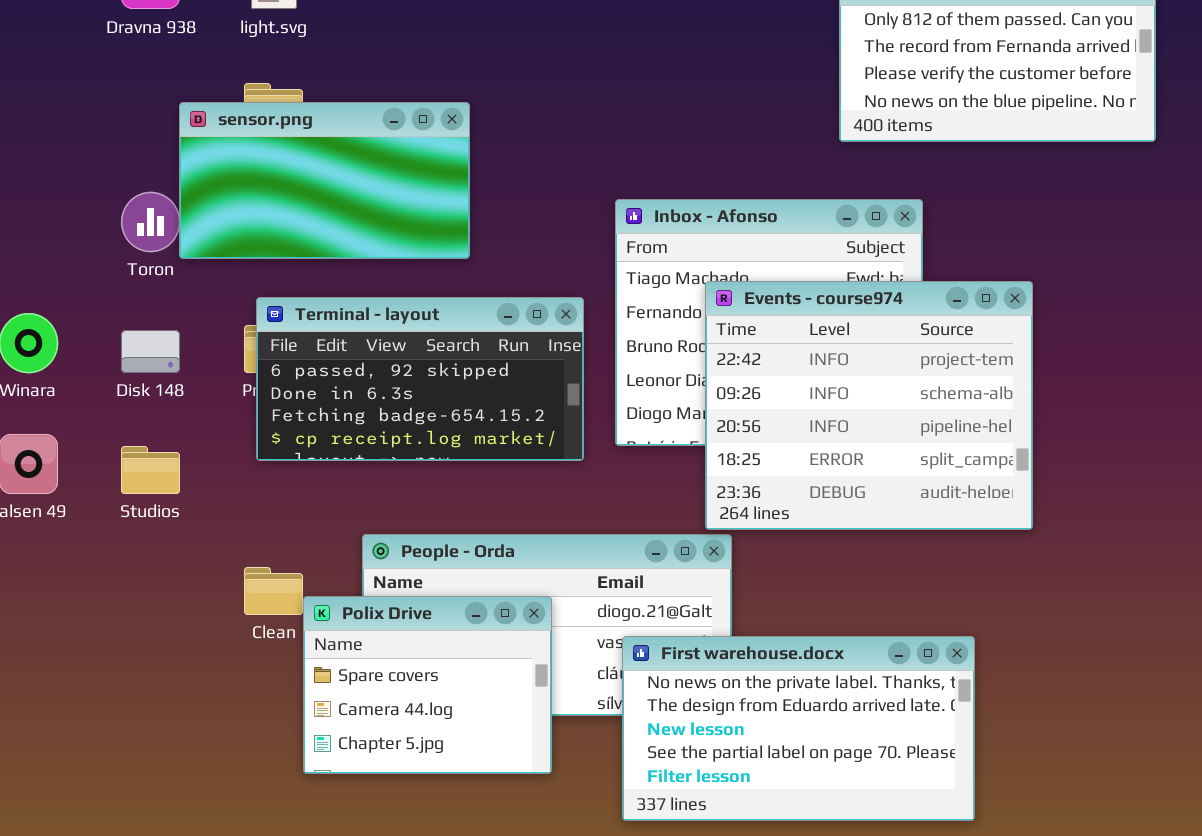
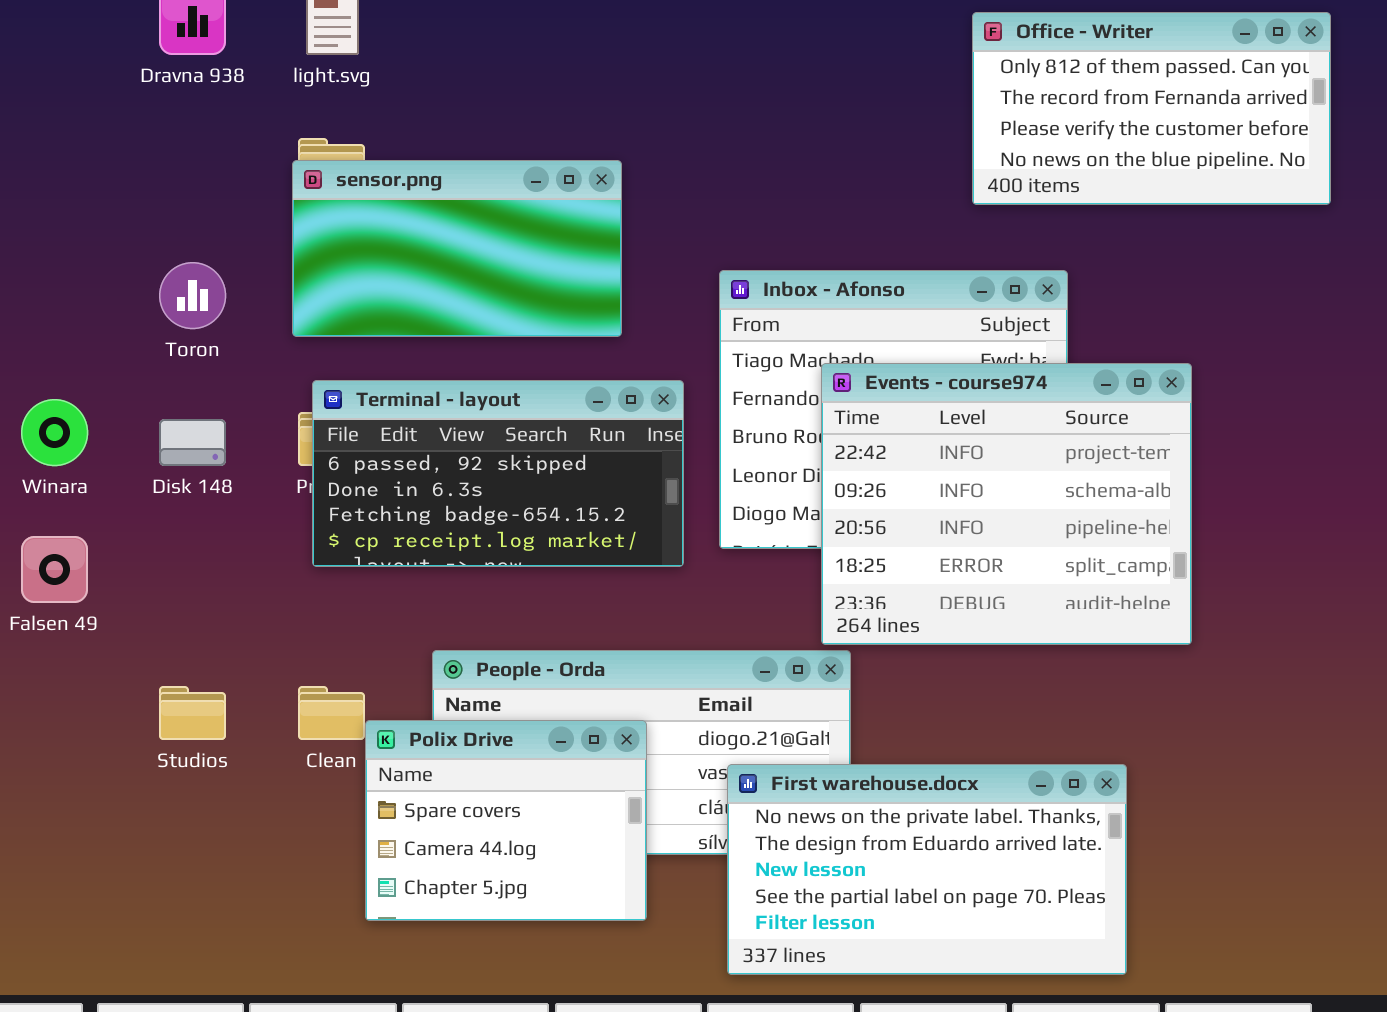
sensor.png: [179,102,470,259] -> [292,160,622,337], moved
Studios: [121,446,180,494] -> [159,686,226,740], moved

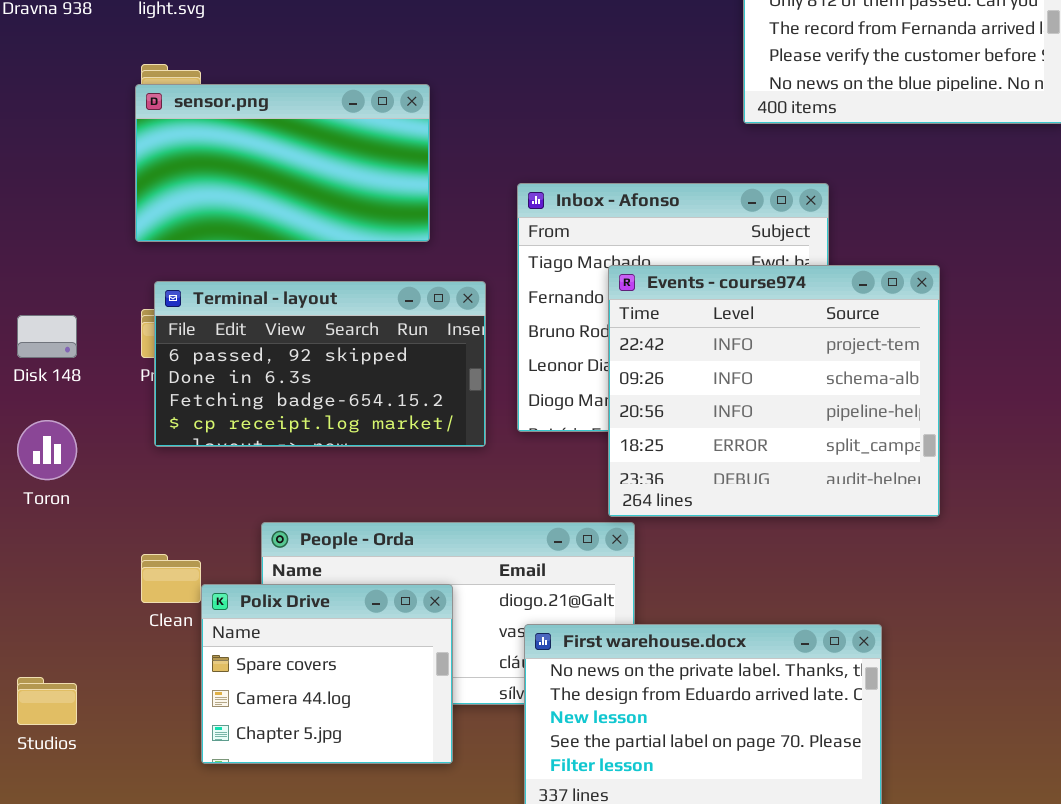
Toron: [159,262,226,329] -> [17,420,77,480], moved
Studios: [159,686,226,740] -> [17,677,77,725], moved

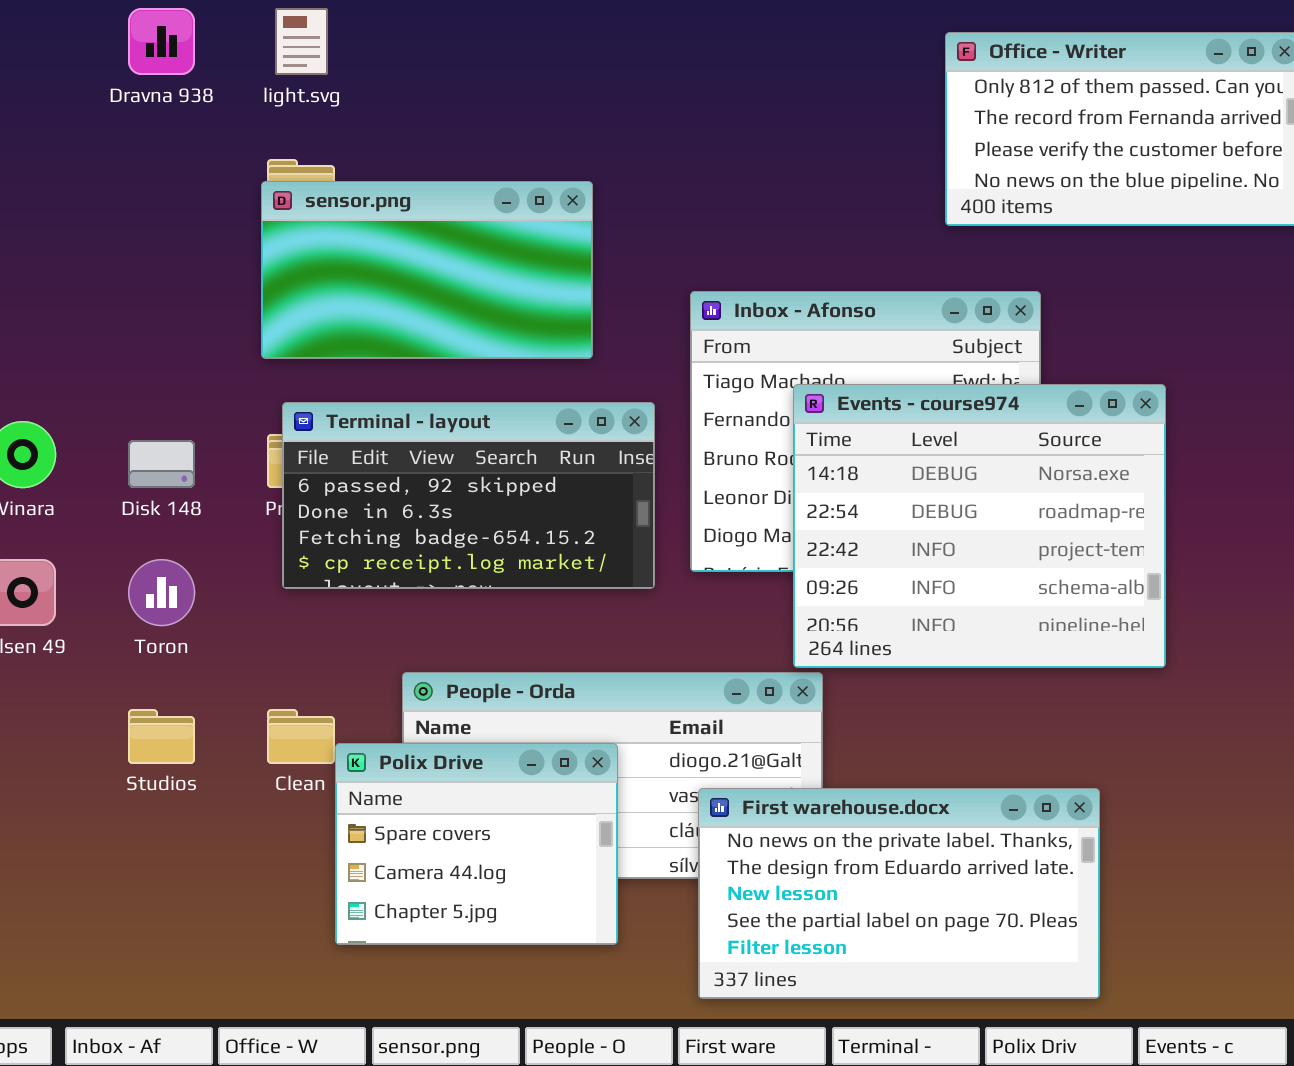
Events - course974: [608,265,940,517] -> [793,384,1166,668], scrolled up 2 rows
Studios: [17,677,77,725] -> [128,709,195,764], moved

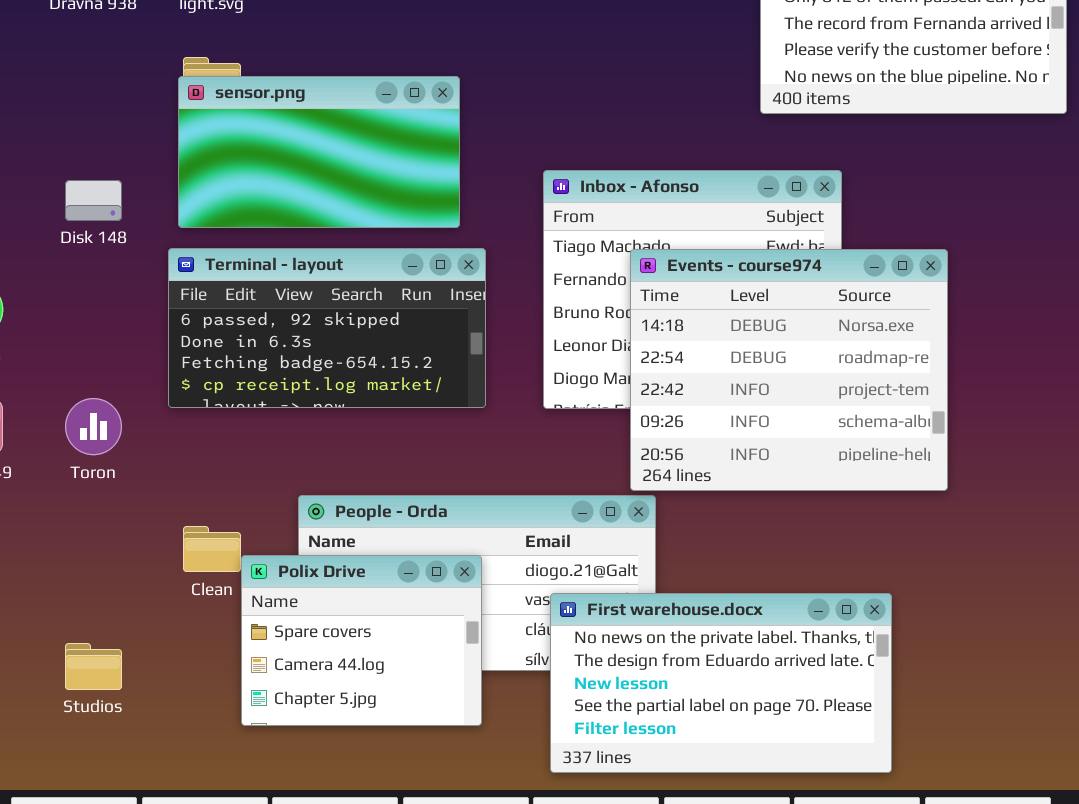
Terminal - layout: [282,402,655,589] -> [168,248,486,408], moved
Disk 148: [128,440,195,488] -> [65,180,122,221], moved
Studios: [128,709,195,764] -> [65,643,122,690], moved

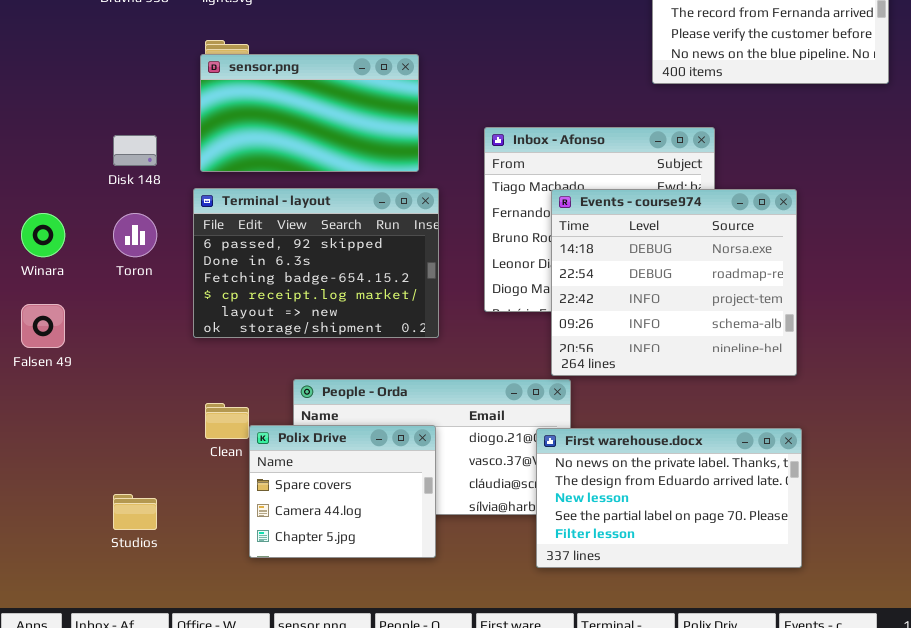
Terminal - layout: [168,248,486,408] -> [193,188,439,338], resized
Toron: [65,398,122,455] -> [113,213,157,257], moved
First warehouse.docx: [550,593,892,773] -> [536,428,802,568], moved

